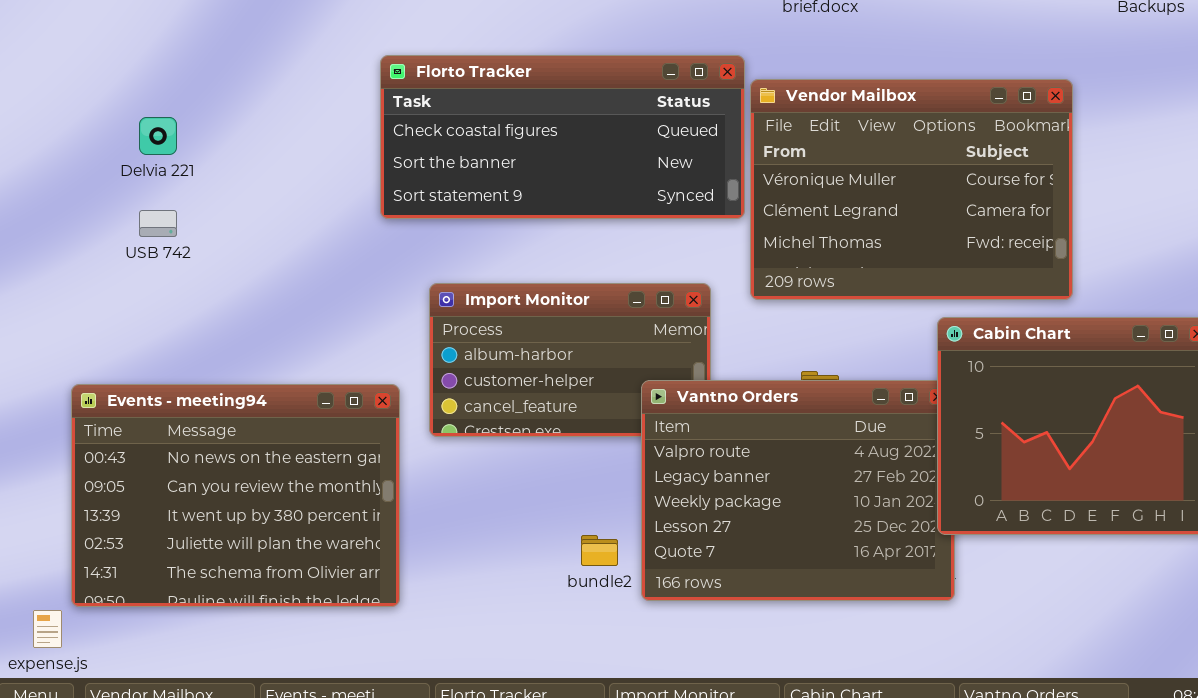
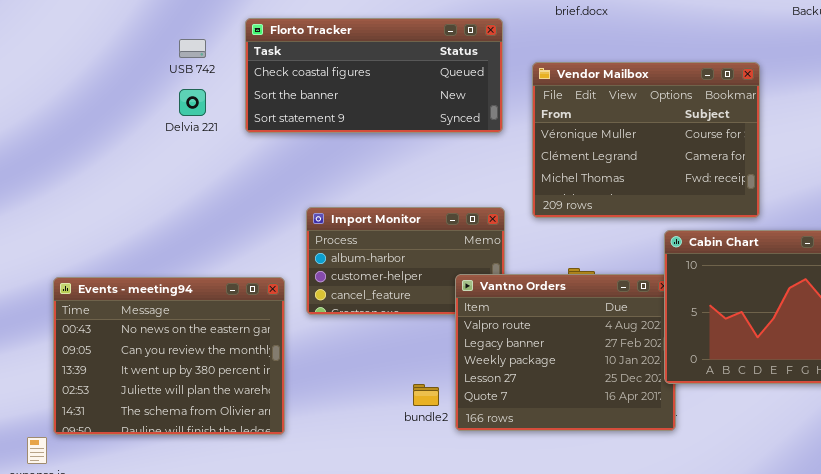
Florto Tracker: [380,55,745,219] -> [245,18,503,133], moved
Delvia 221: [139,117,177,155] -> [179,89,206,116], moved
USB 742: [139,210,177,237] -> [179,39,206,58], moved

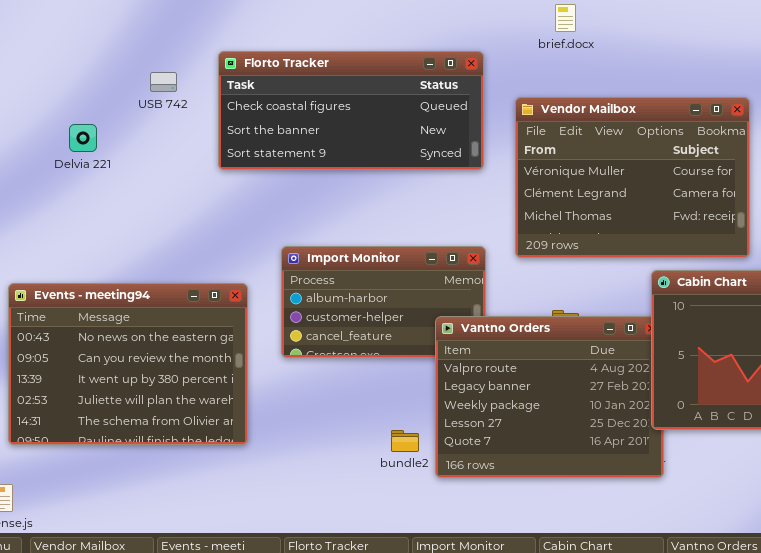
Delvia 221: [179,89,206,116] -> [69,124,97,152], moved
Events - meeting94: [53,277,285,435] -> [8,283,248,445], moved

